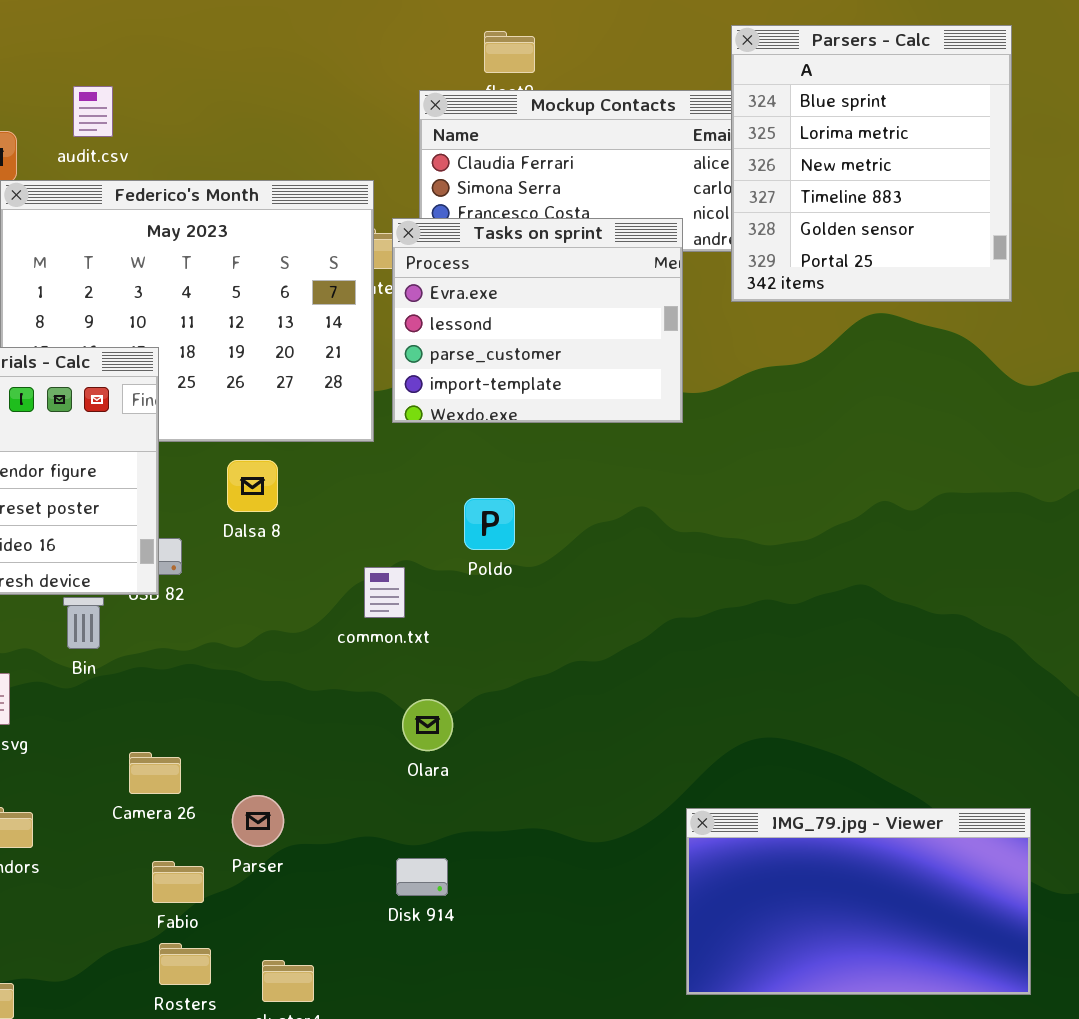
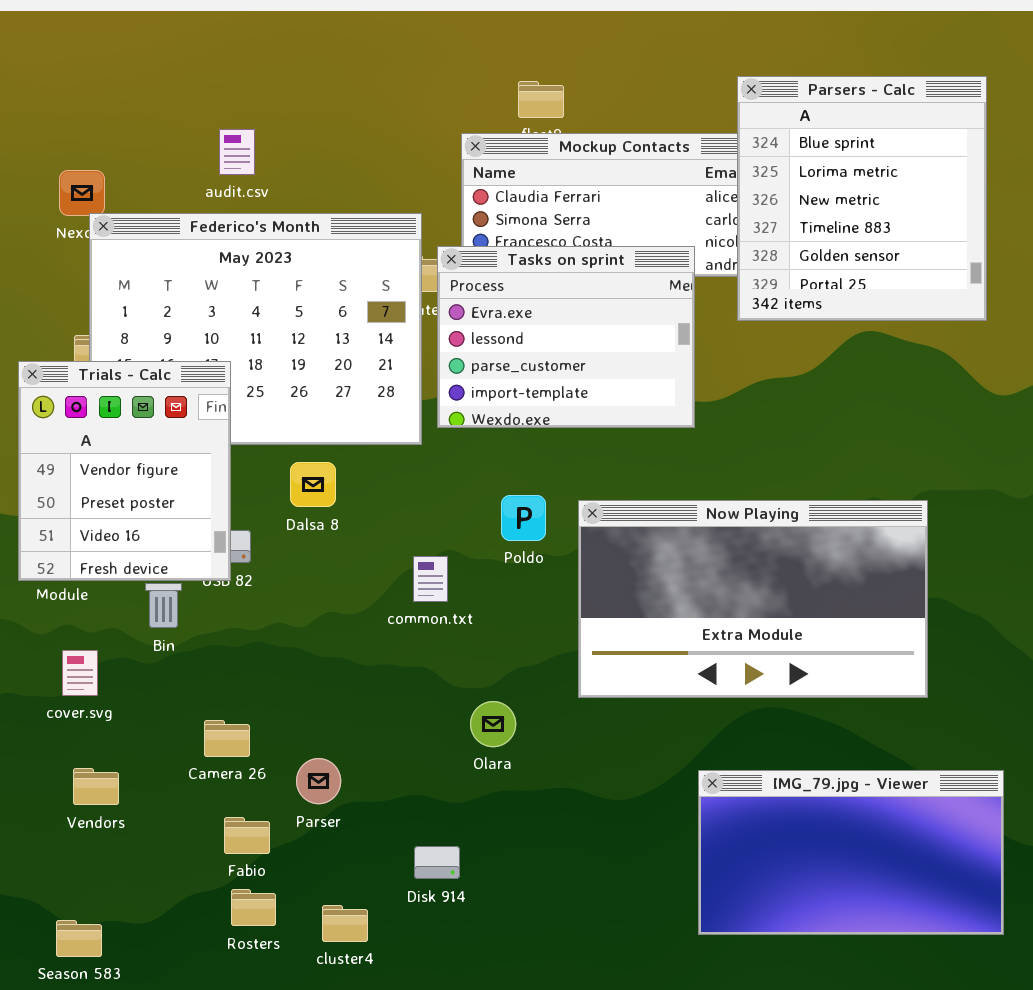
audit.csv: [73,86,113,137] -> [219,129,255,175], moved
Now Playing: none -> [578,500,928,698], opened
Olara: [402,699,453,751] -> [470,701,516,747], moved
Disk 914: [396,858,448,896] -> [414,846,460,879], moved

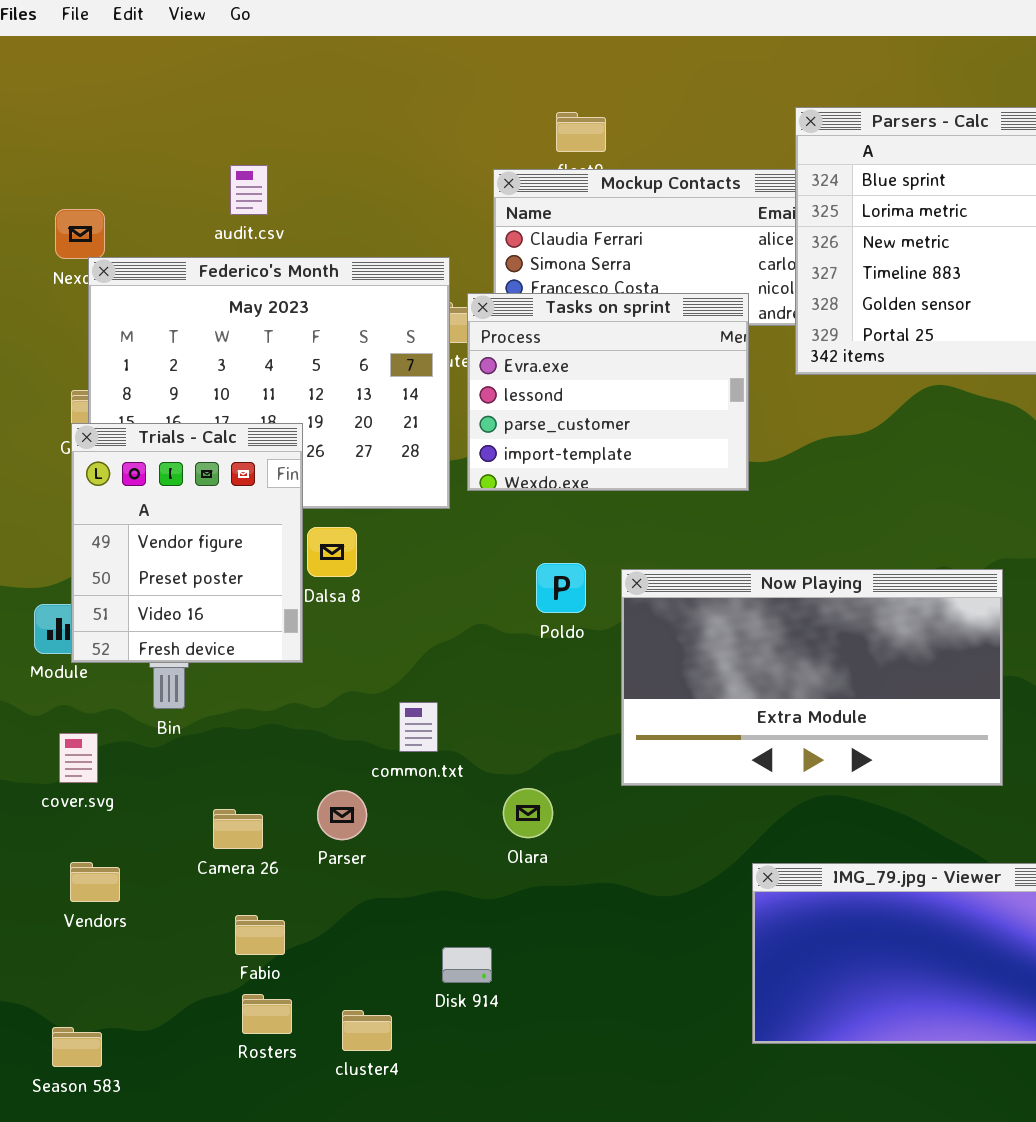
Trials - Calc: [18,361,231,581] -> [71,423,303,663], moved
common.txt: [413,556,448,602] -> [399,702,438,752], moved
Parser: [296,758,341,804] -> [317,790,367,840], moved

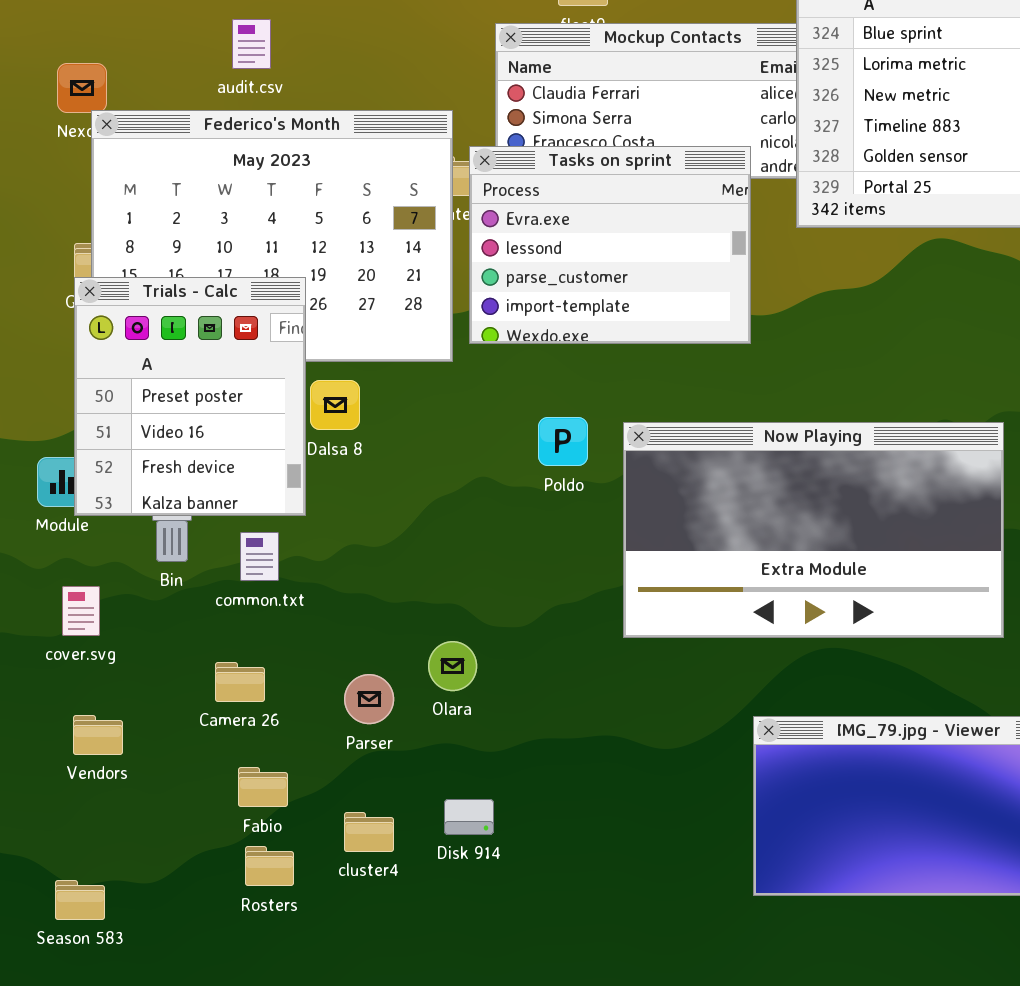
Trials - Calc: [71,423,303,663] -> [74,277,306,516], scrolled down 1 row
common.txt: [399,702,438,752] -> [240,532,279,581], moved
Olara: [503,788,553,838] -> [428,641,477,691], moved
Parser: [317,790,367,840] -> [344,674,394,724], moved
cluster4: [342,1010,392,1051] -> [344,812,394,852], moved

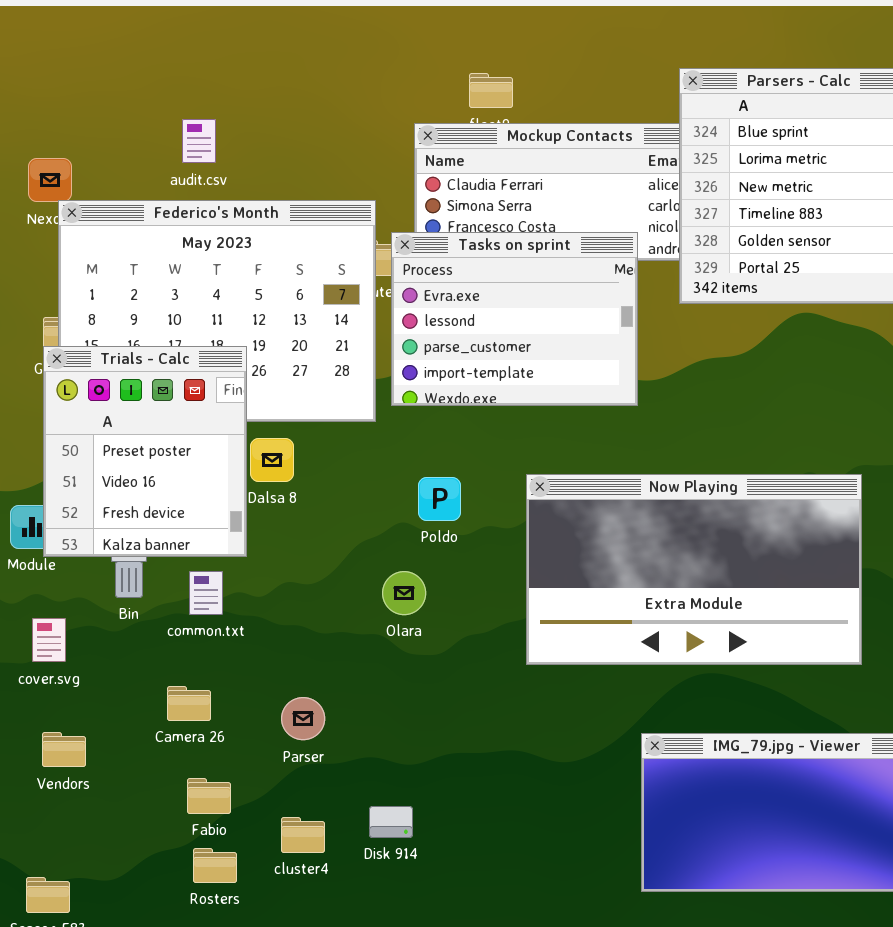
Poldo: [538,417,588,466] -> [418,477,461,521], moved
Olara: [428,641,477,691] -> [382,571,426,615], moved

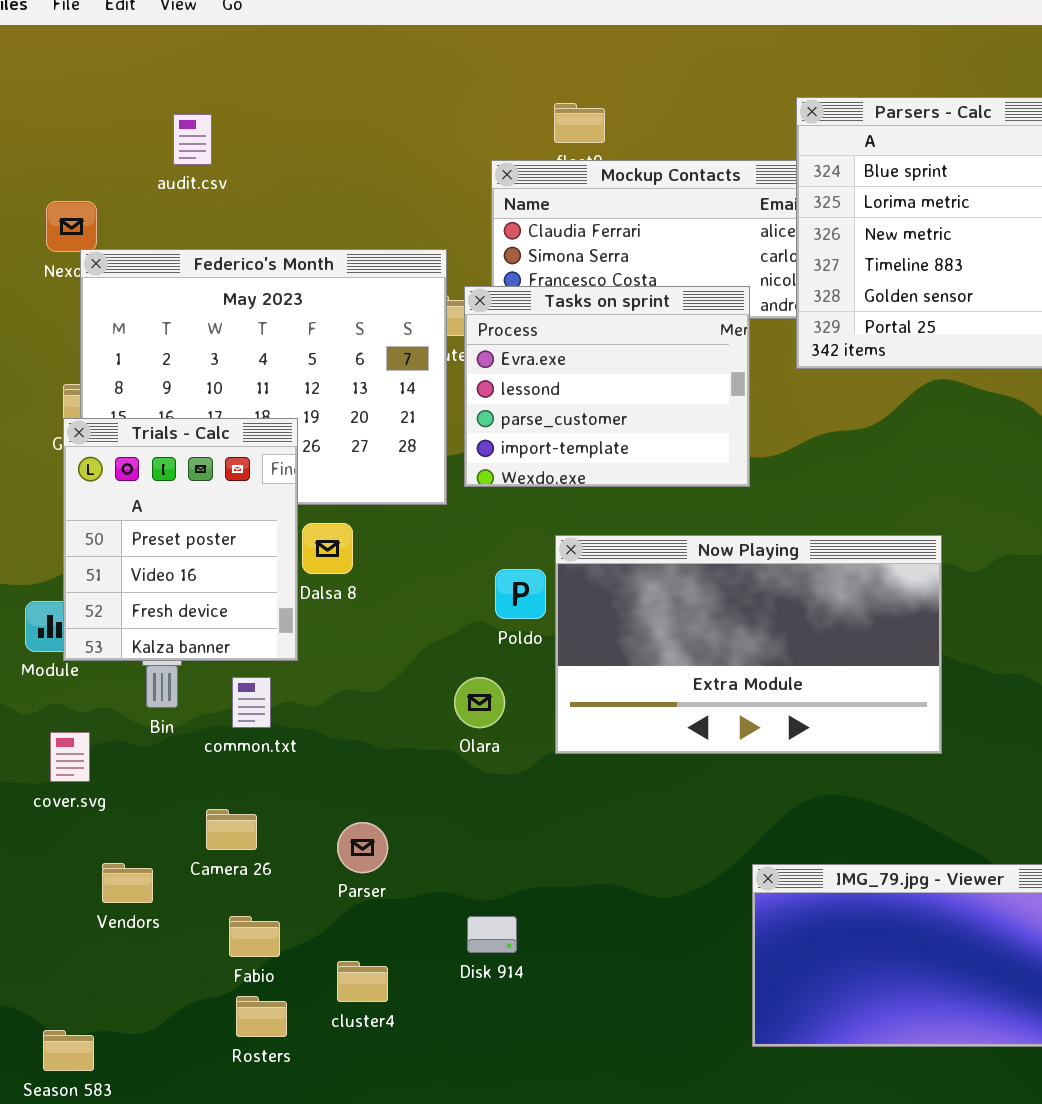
audit.csv: [182,119,216,163] -> [173,114,212,165], moved
Now Playing: [526,474,862,665] -> [555,535,942,754], moved
Vendors: [42,732,86,767] -> [102,863,153,903], moved
Disk 914: [369,806,413,838] -> [467,916,517,953], moved

